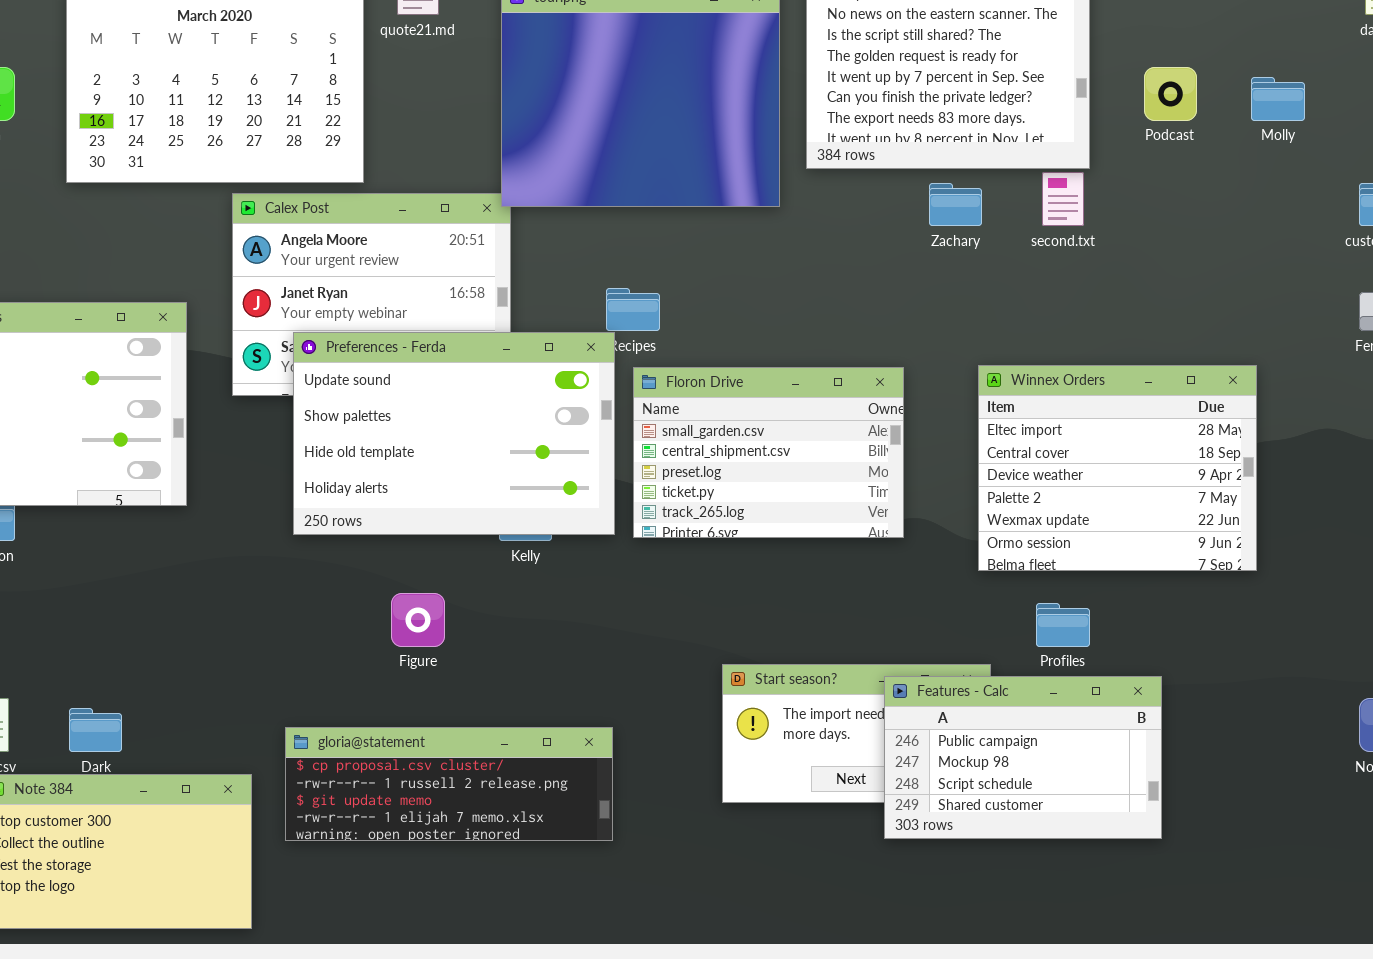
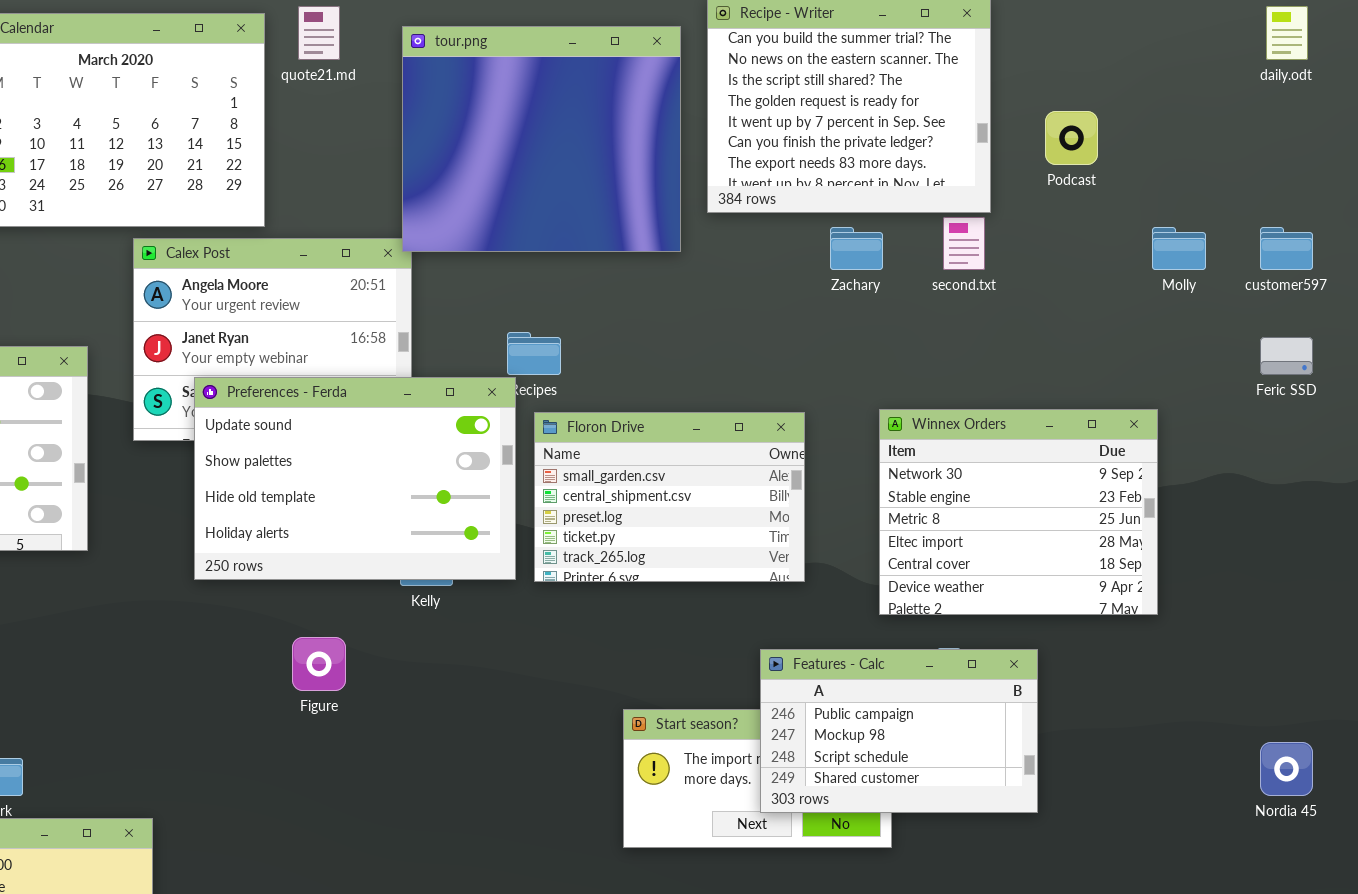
Molly: [1251,77,1305,121] -> [1152,227,1206,270], moved
Winnex Orders: [978,365,1257,571] -> [879,409,1158,615], scrolled up 3 rows
Features - Calc: [884,676,1162,839] -> [760,649,1038,813], moved
gloria@statement: [285,727,613,841] -> none, closed

